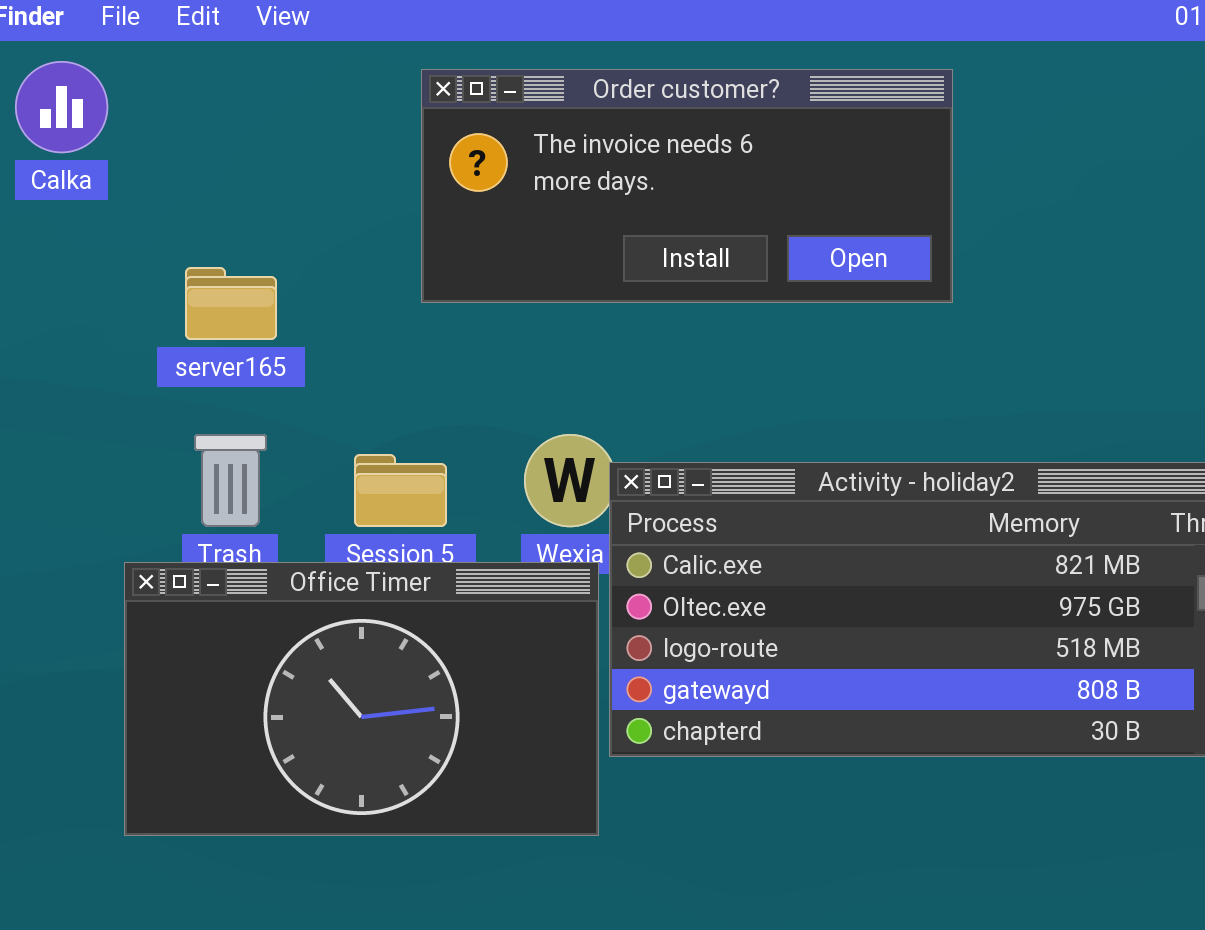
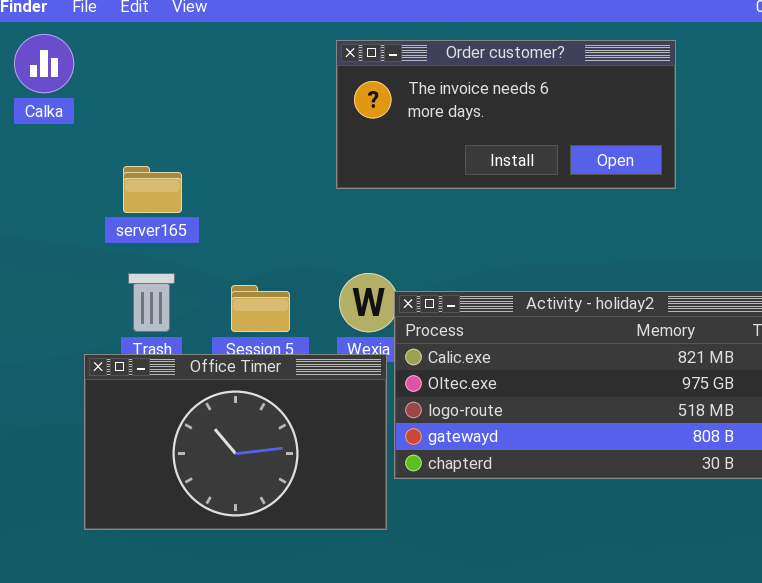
Order customer?: [421,69,953,303] -> [336,40,676,189], moved

